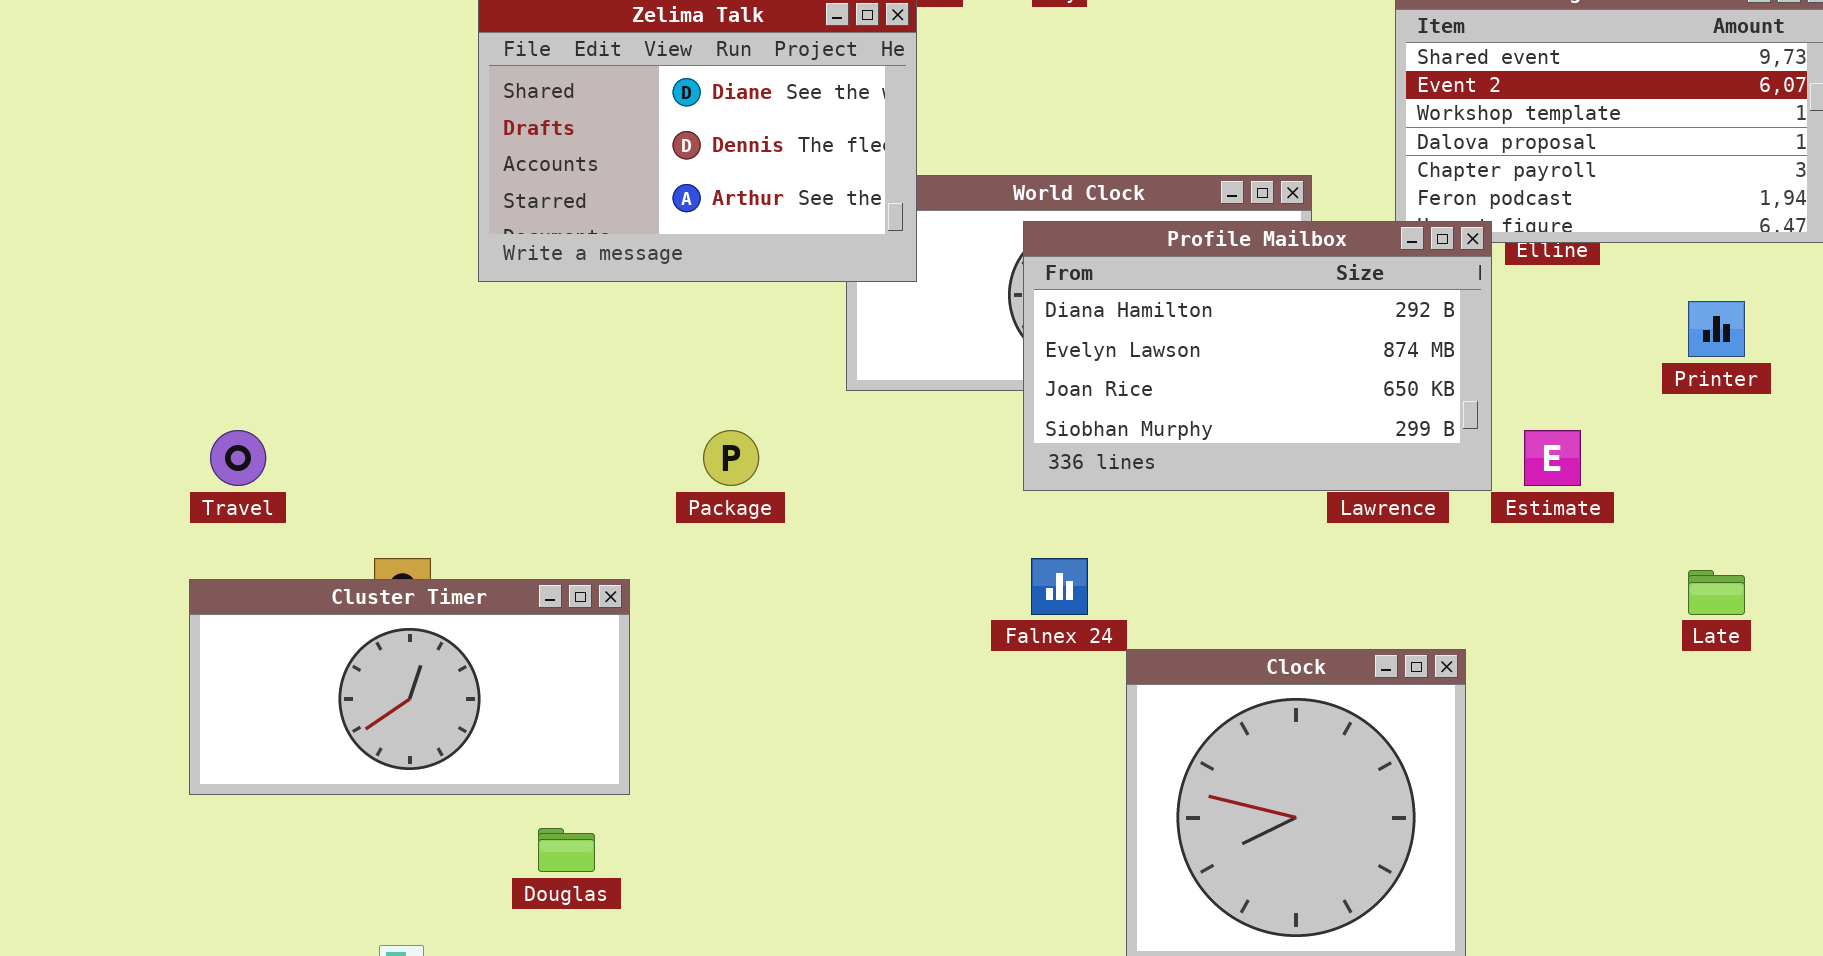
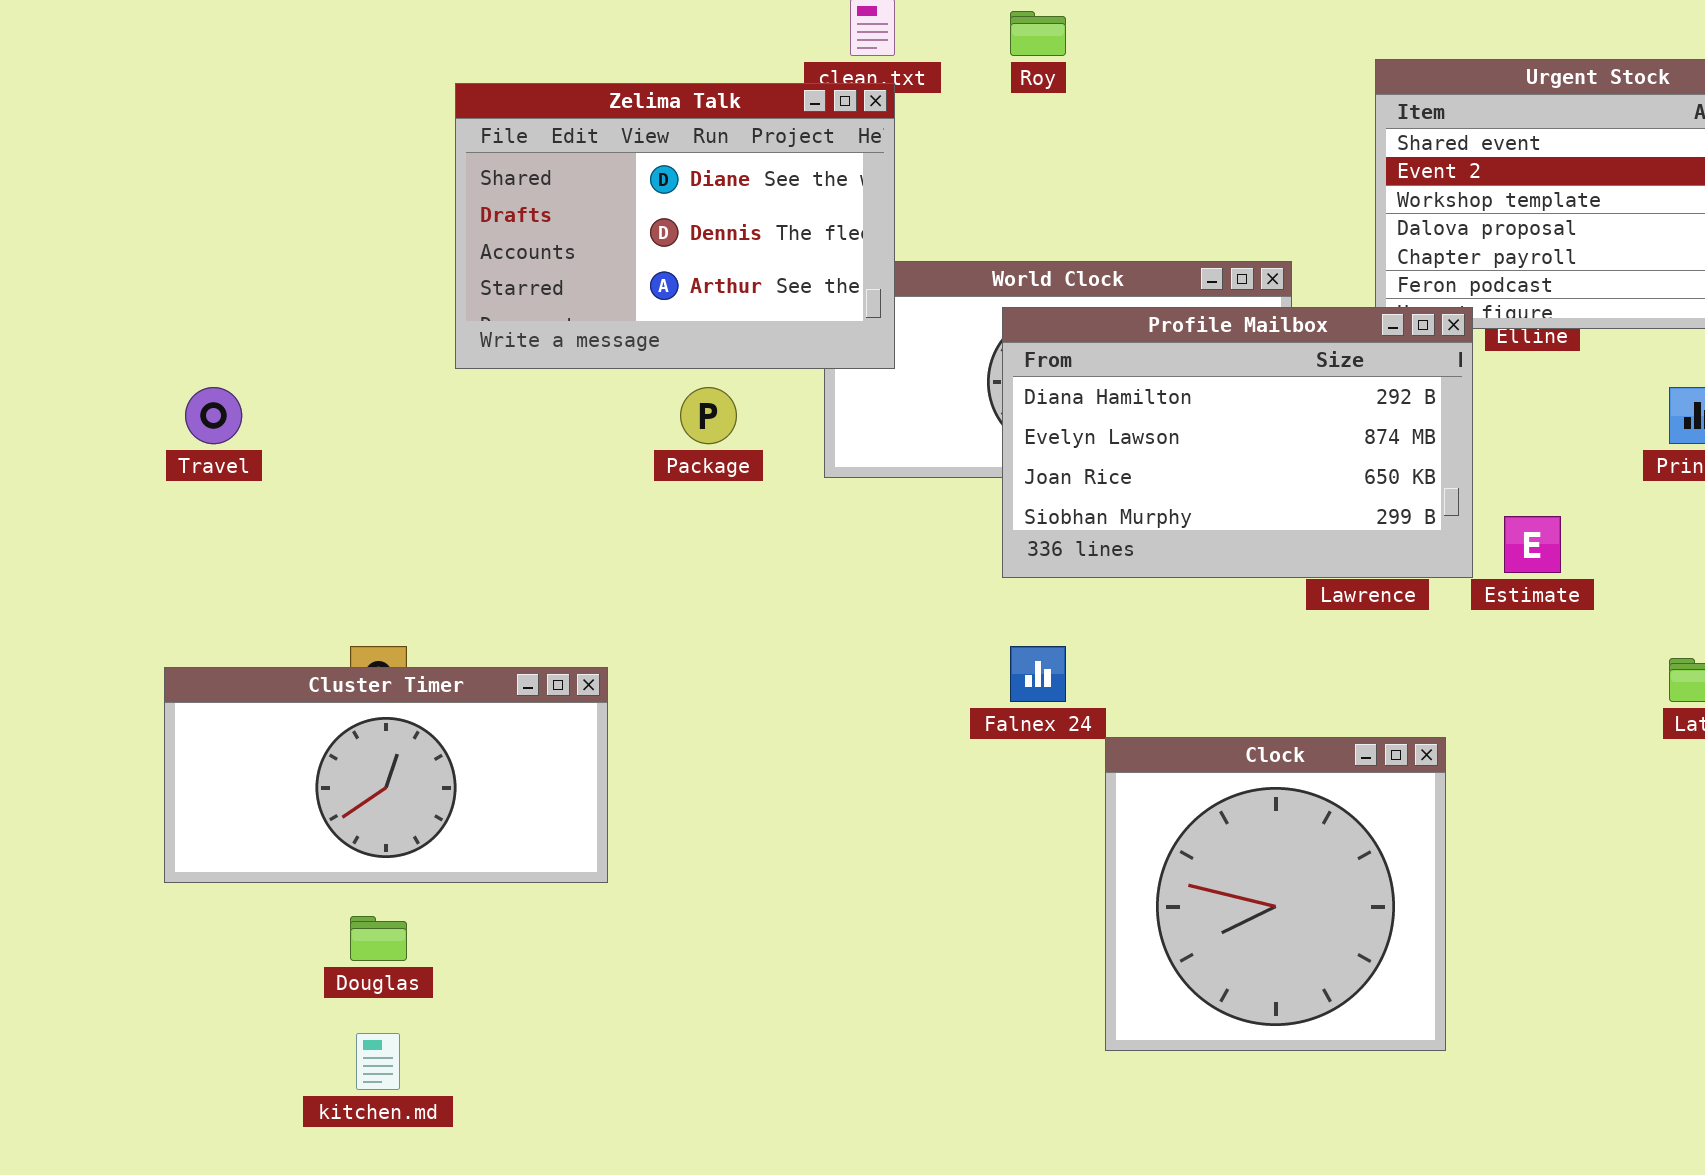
Travel: [210,430,266,486] -> [185,387,242,444], moved
Package: [703,430,759,486] -> [680,387,737,444], moved
Douglas: [538,828,595,872] -> [350,916,407,961], moved

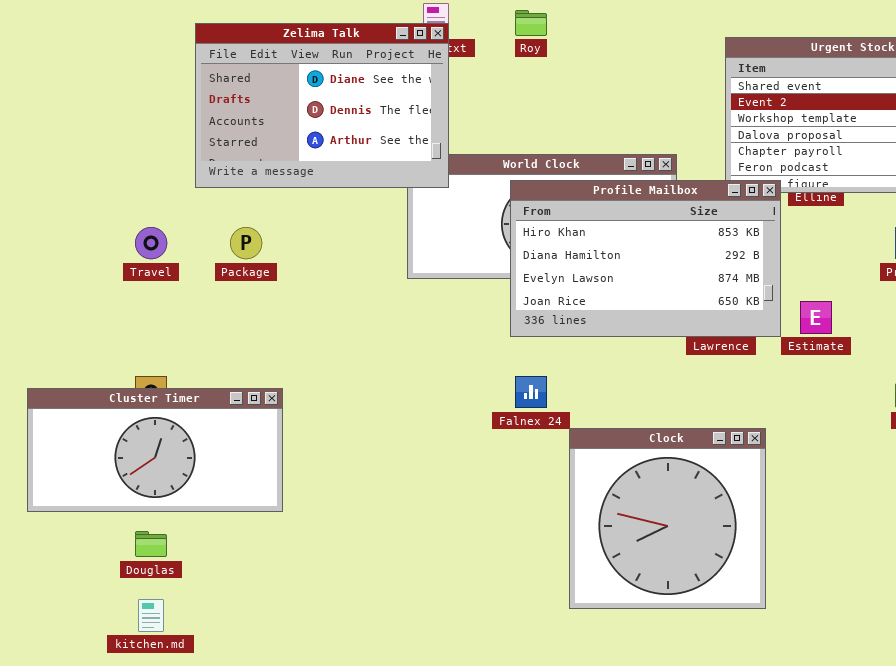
Zelima Talk: [455,83,895,369] -> [195,23,449,188], moved
Profile Mailbox: [1002,307,1473,578] -> [510,180,781,337], scrolled up 1 row
Travel: [185,387,242,444] -> [135,227,167,259], moved
Package: [680,387,737,444] -> [230,227,262,259], moved

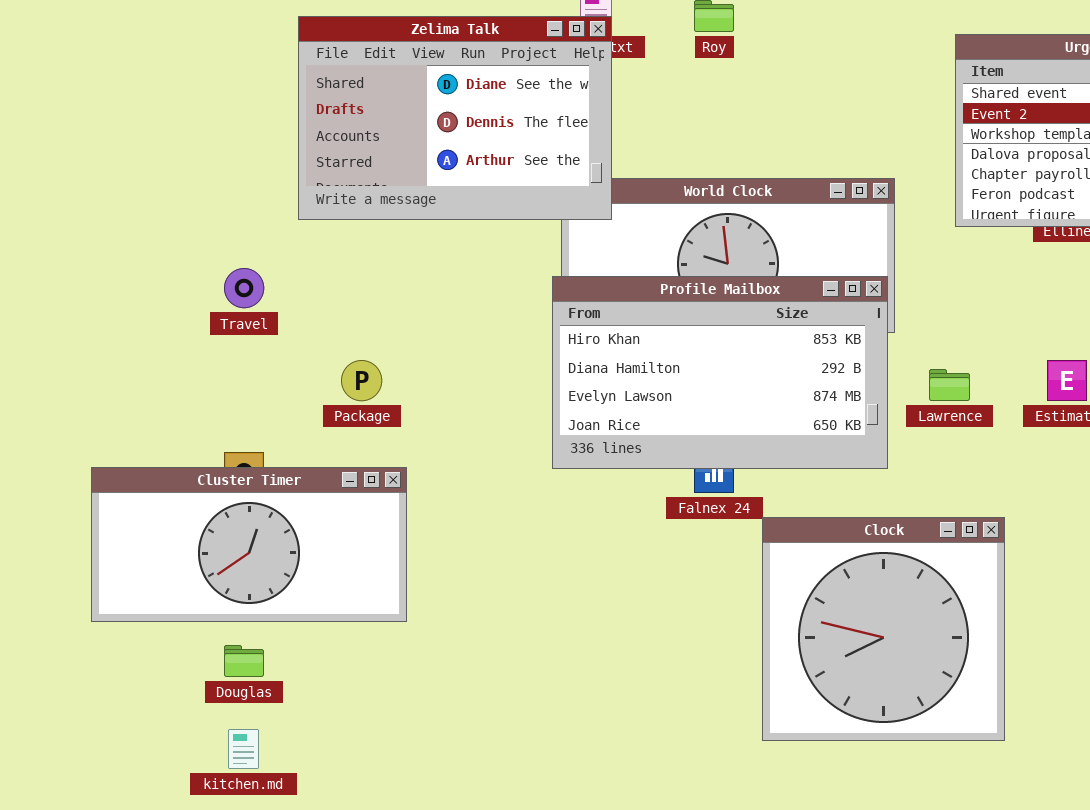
Profile Mailbox: [510,180,781,337] -> [552,276,888,469], moved
Package: [230,227,262,259] -> [341,360,382,401], moved

